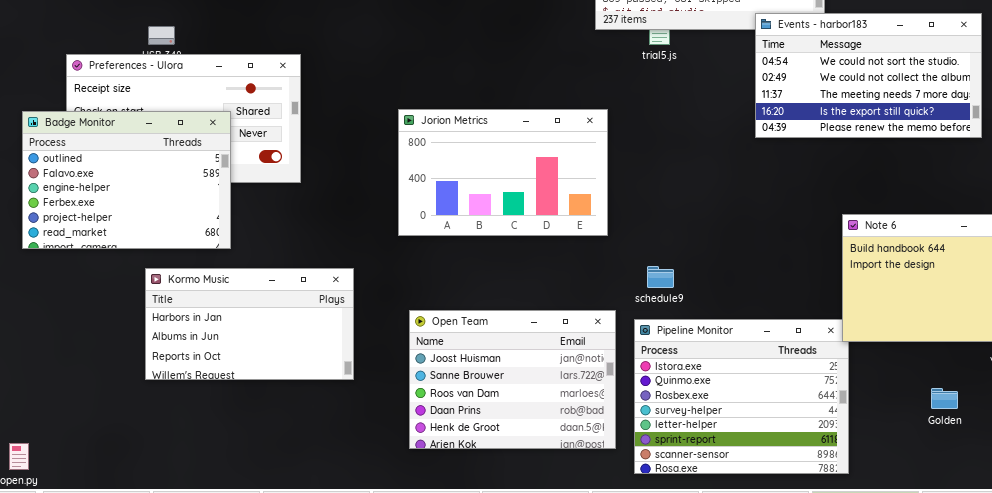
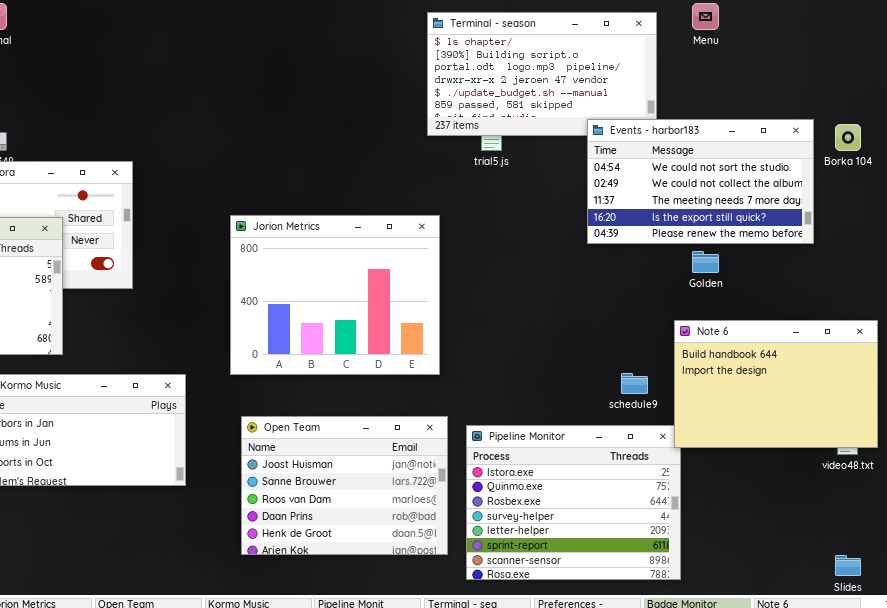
Jorion Metrics: [398,109,608,236] -> [230,215,440,375], resized
schedule9: [647,266,674,288] -> [621,373,648,394], moved
Golden: [931,388,958,409] -> [692,251,719,273], moved

